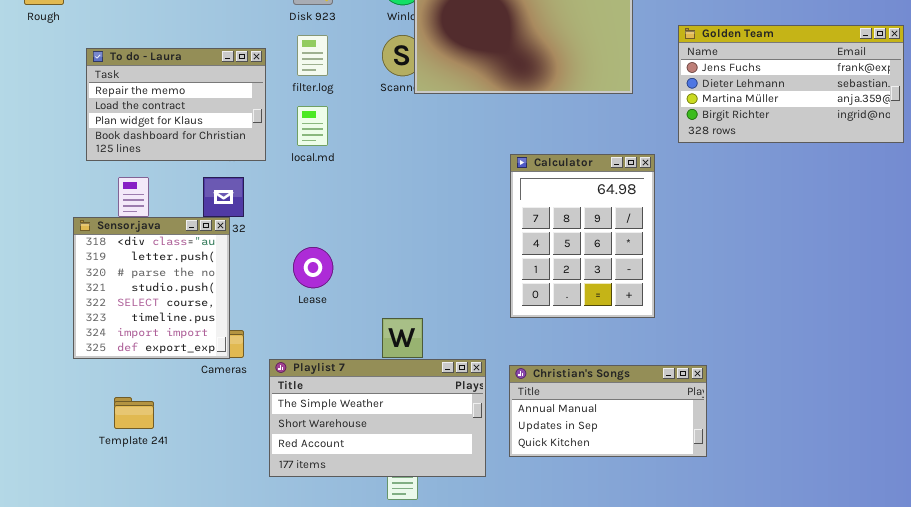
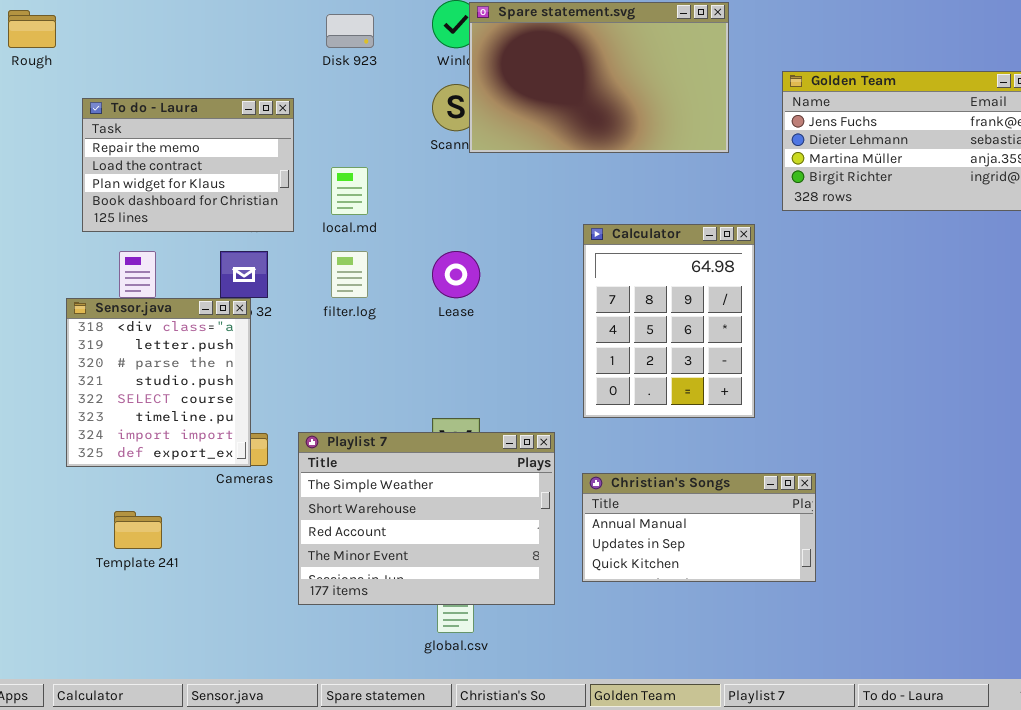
filter.log: [297,35,328,76] -> [331,251,368,298], moved
Lease: [293,247,333,288] -> [432,251,480,298], moved
Playlist 7: [269,359,486,477] -> [298,432,555,605], resized

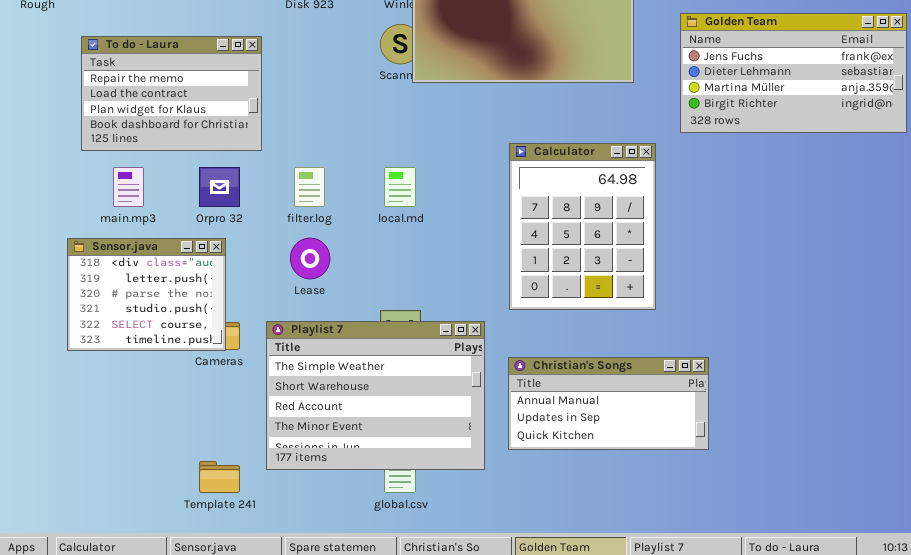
local.md: [331,167,368,215] -> [384,167,416,207], moved
Lease: [432,251,480,298] -> [290,238,330,279], moved
Sensor.java: [66,298,251,467] -> [67,238,226,351], resized
Template 241: [114,511,162,549] -> [199,461,240,493], moved

